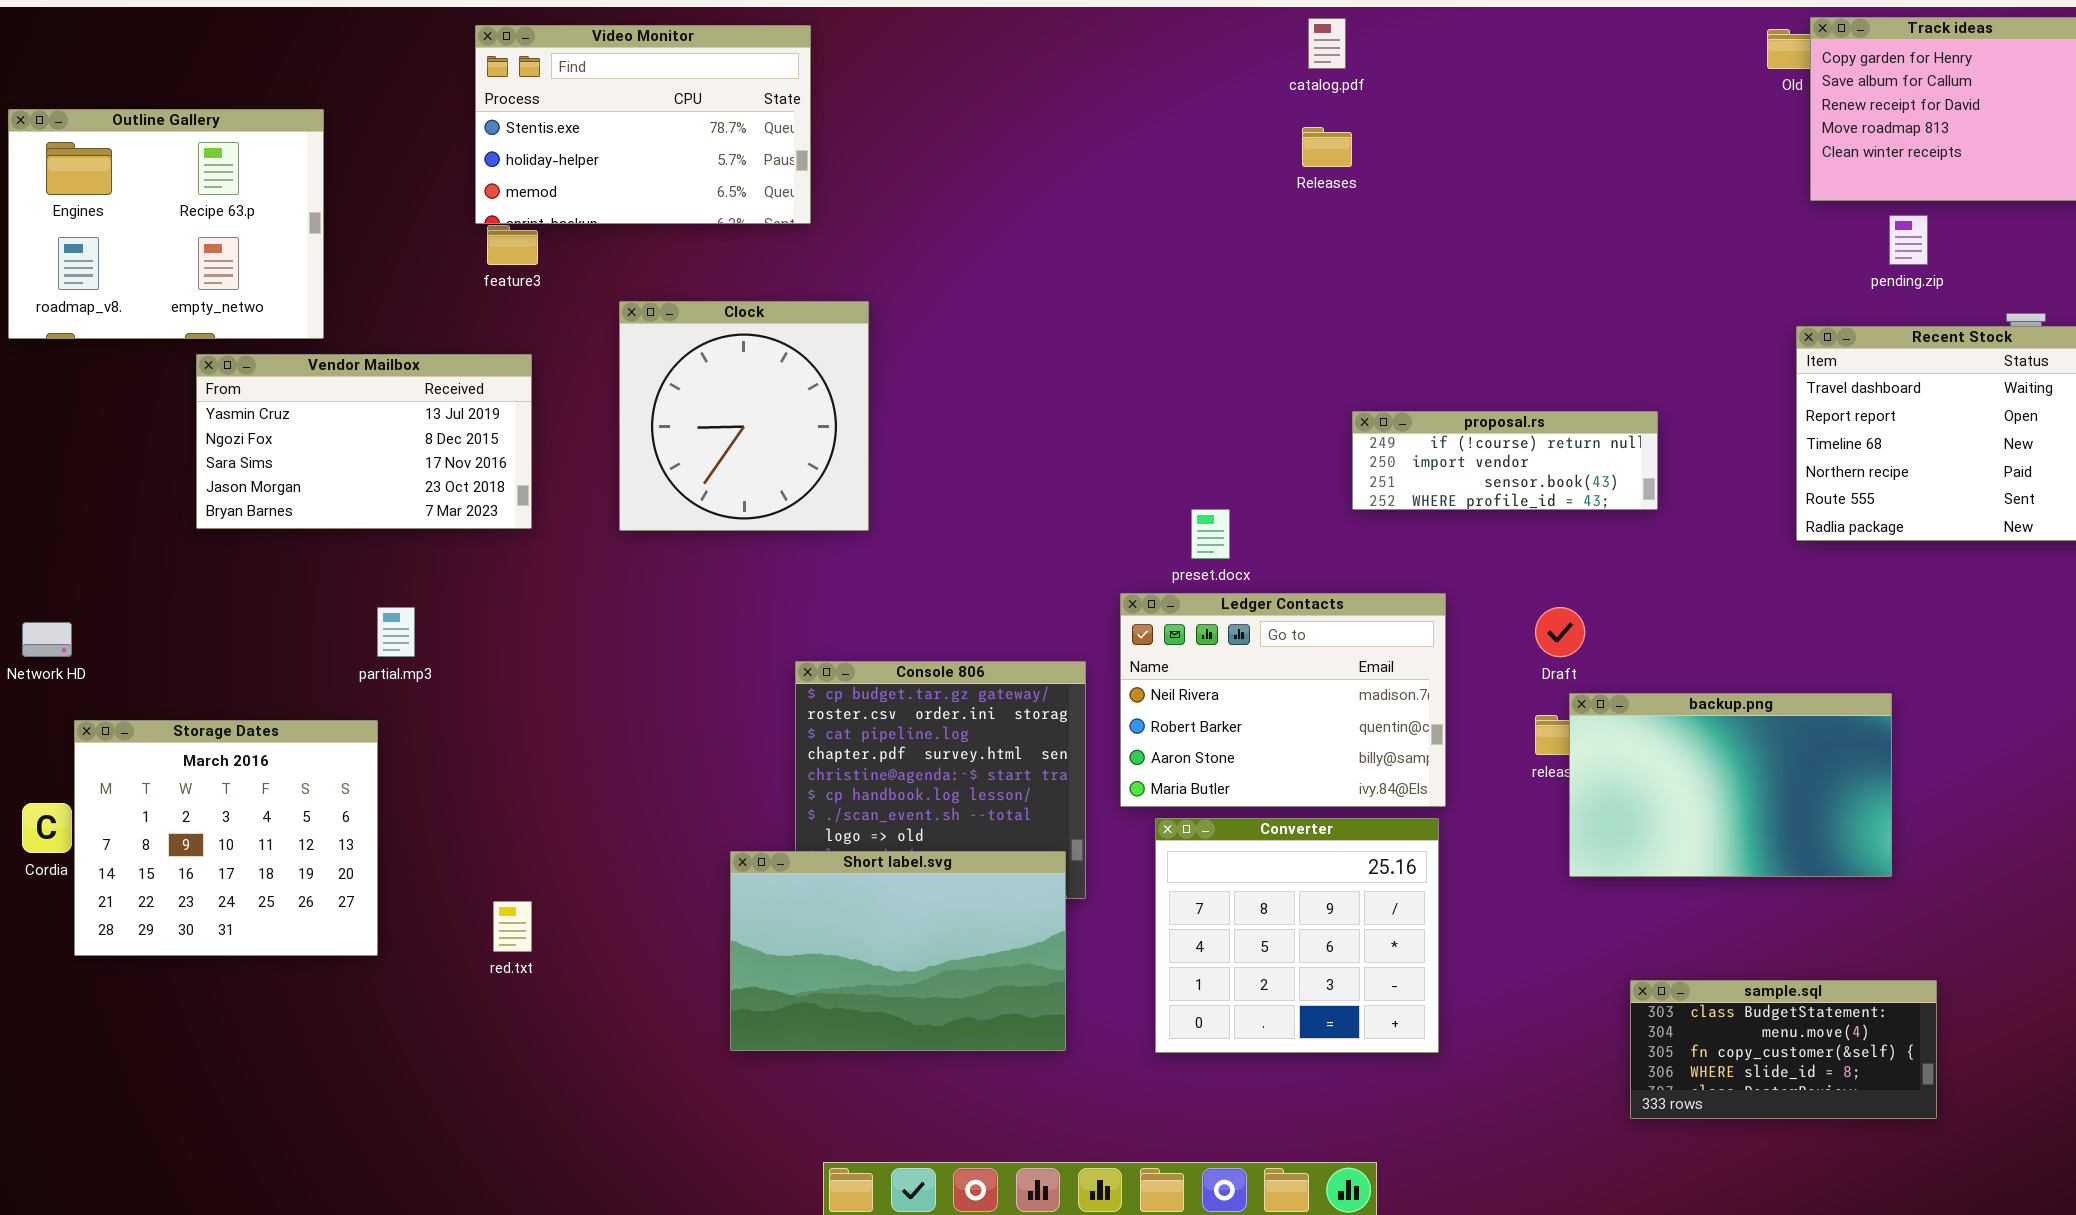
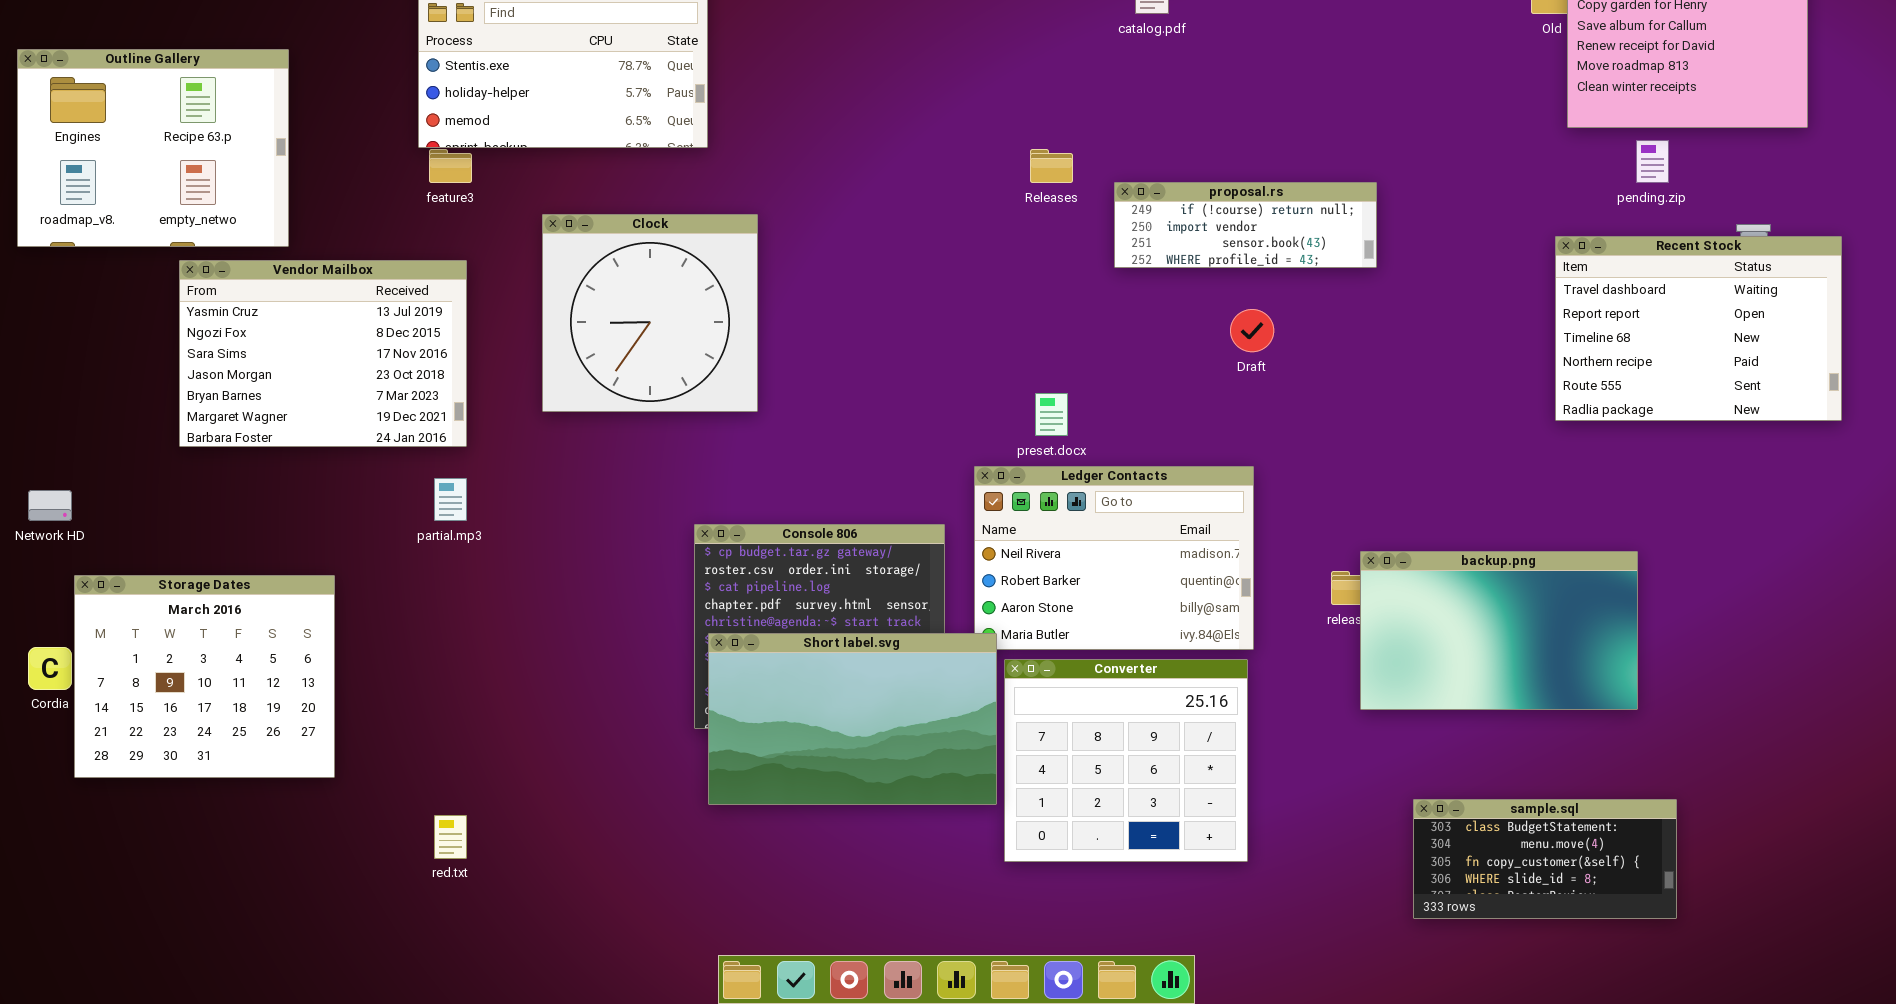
Releases: [1302,127,1352,167] -> [1030,149,1073,183], moved
Vendor Mailbox: [196,354,532,529] -> [179,260,467,447], resized
proposal.rs: [1352,411,1658,510] -> [1114,182,1377,268], moved
partial.mp3: [377,607,415,657] -> [434,478,467,521], moved
Draft: [1535,607,1585,657] -> [1230,309,1274,352], moved
Short label.svg: [730,851,1066,1051] -> [708,633,997,805], moved
red.txt: [493,901,532,952] -> [434,815,467,859], moved

